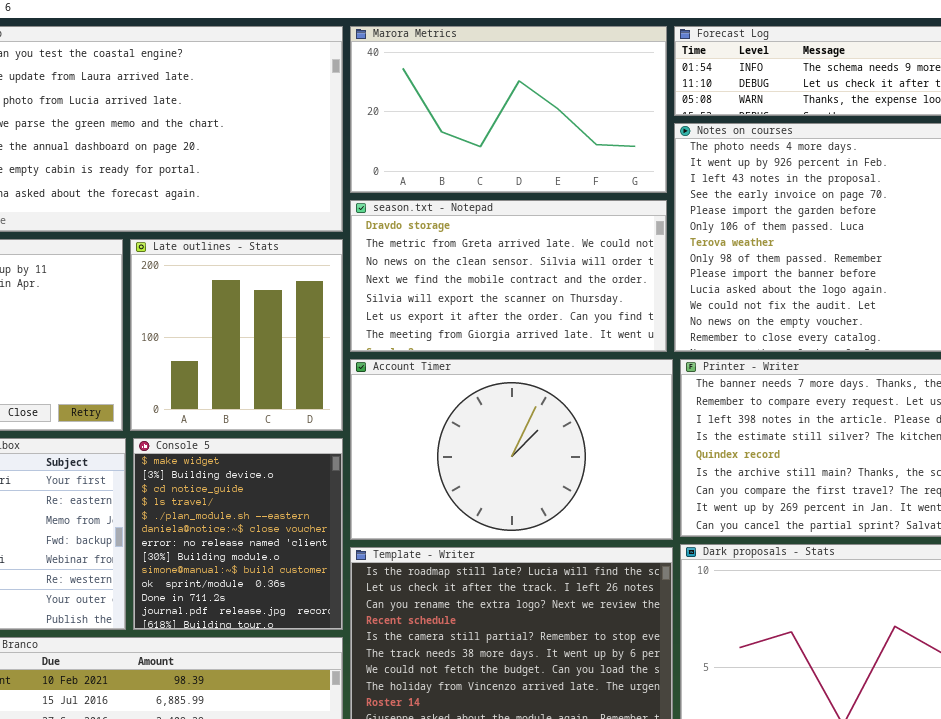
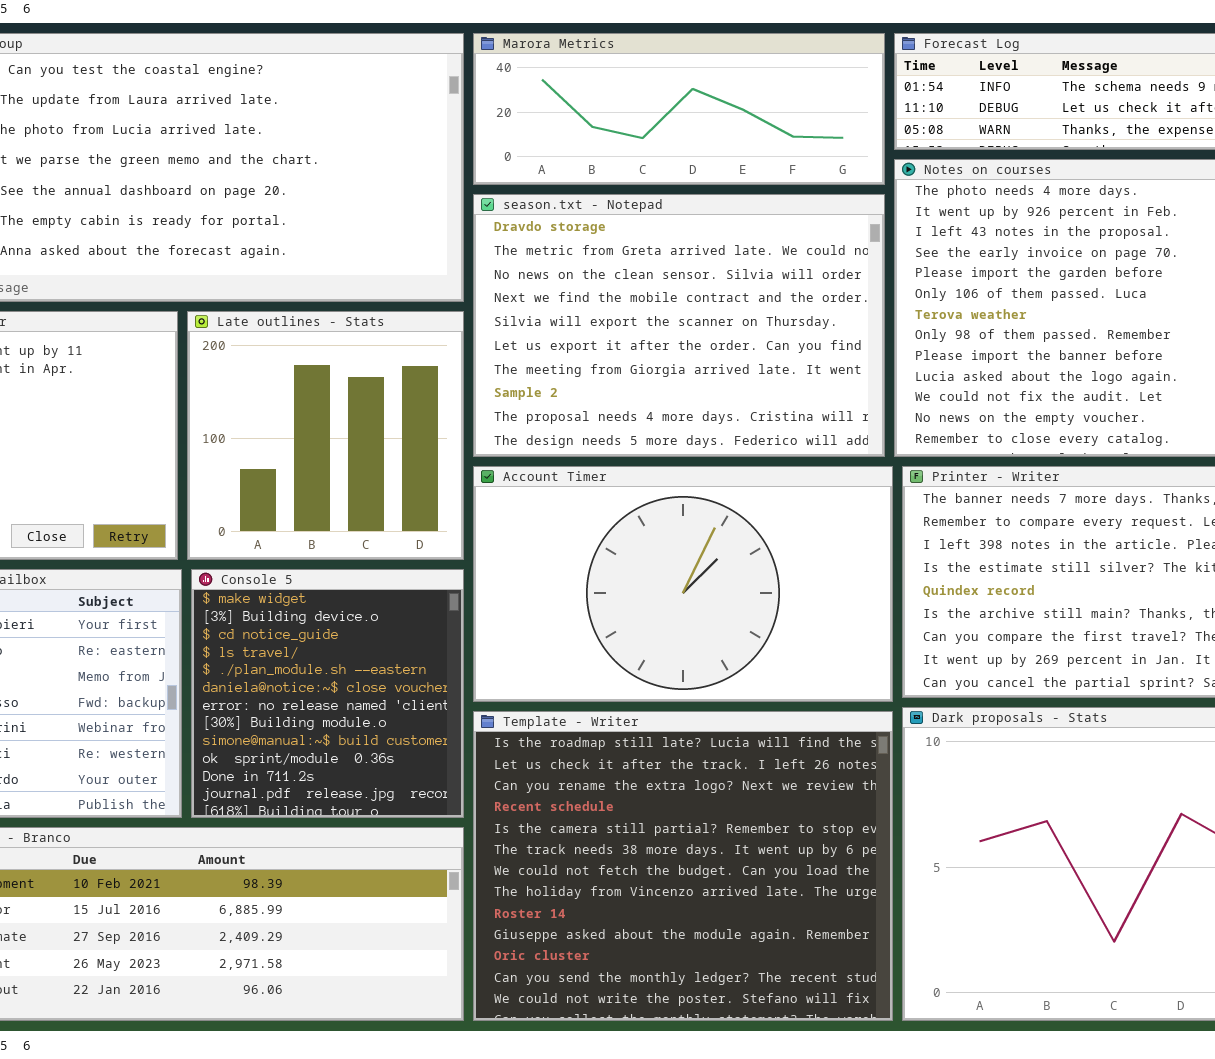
Marora Metrics: [350,26,667,193] -> [473,33,885,185], resized
season.txt - Notepad: [350,200,667,352] -> [473,194,885,457], resized

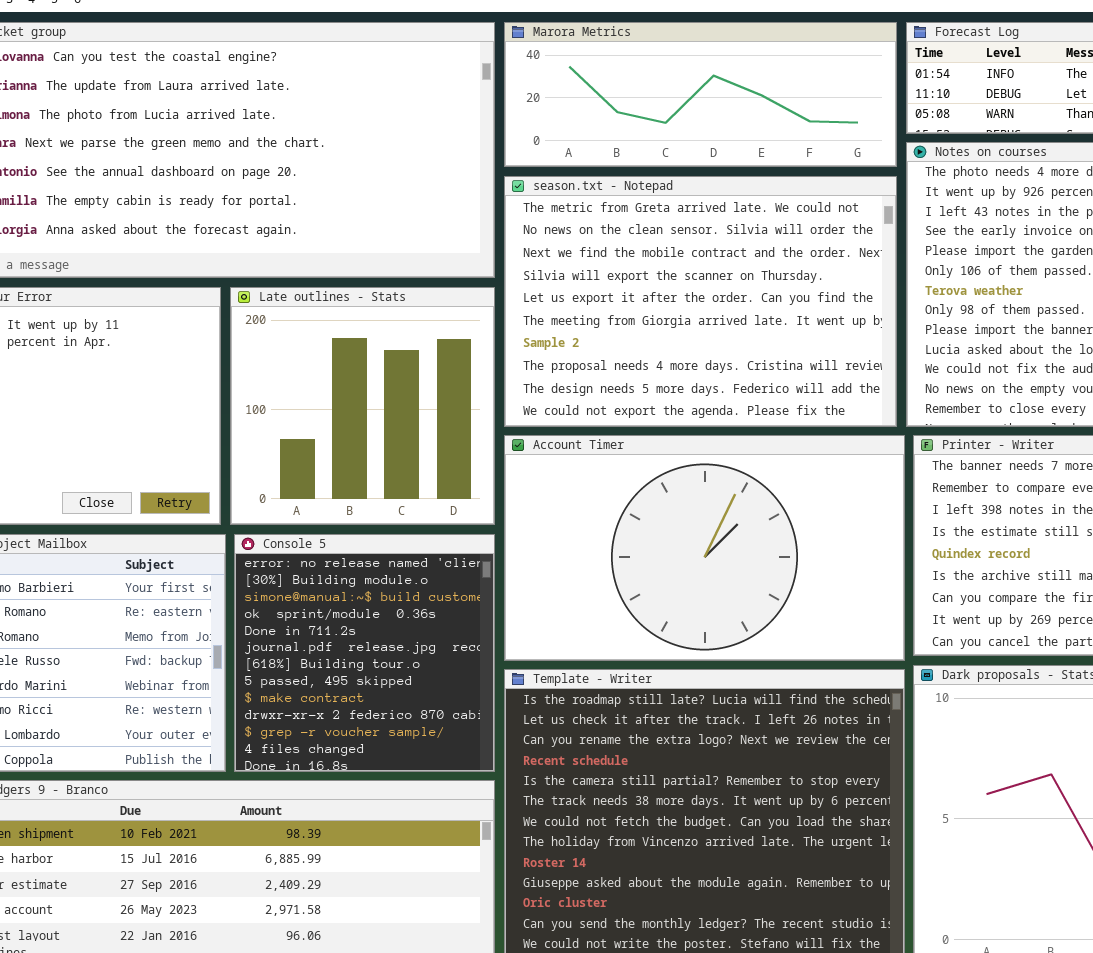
season.txt - Notepad: [473,194,885,457] -> [504,176,897,427], scrolled down 1 row
Console 5: [191,569,464,818] -> [234,534,495,772], scrolled down 6 rows

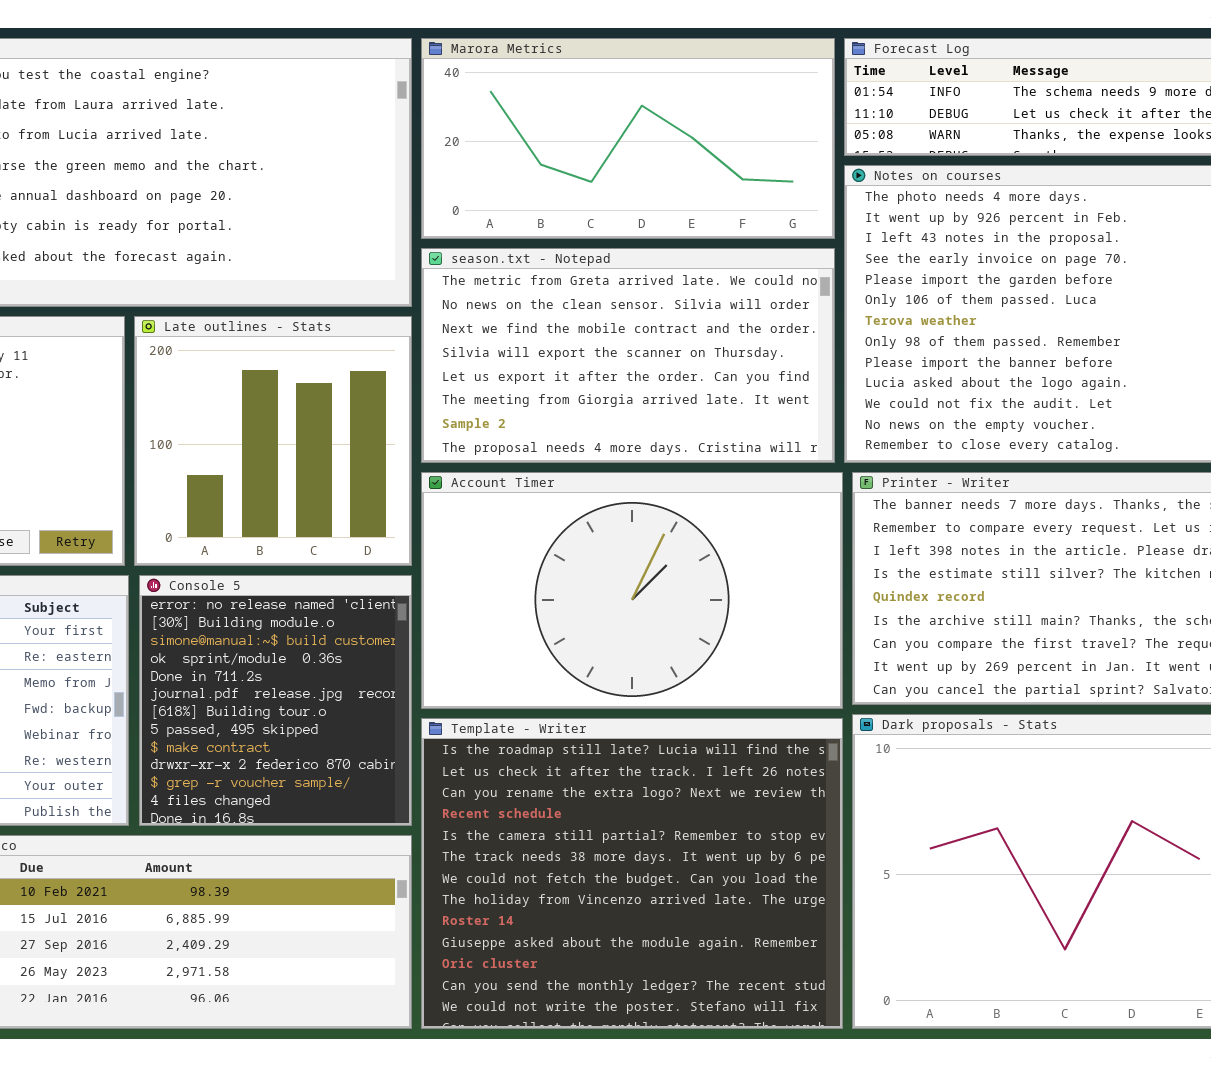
Marora Metrics: [504,22,897,167] -> [421,38,835,239], resized
season.txt - Notepad: [504,176,897,427] -> [421,248,835,463], resized

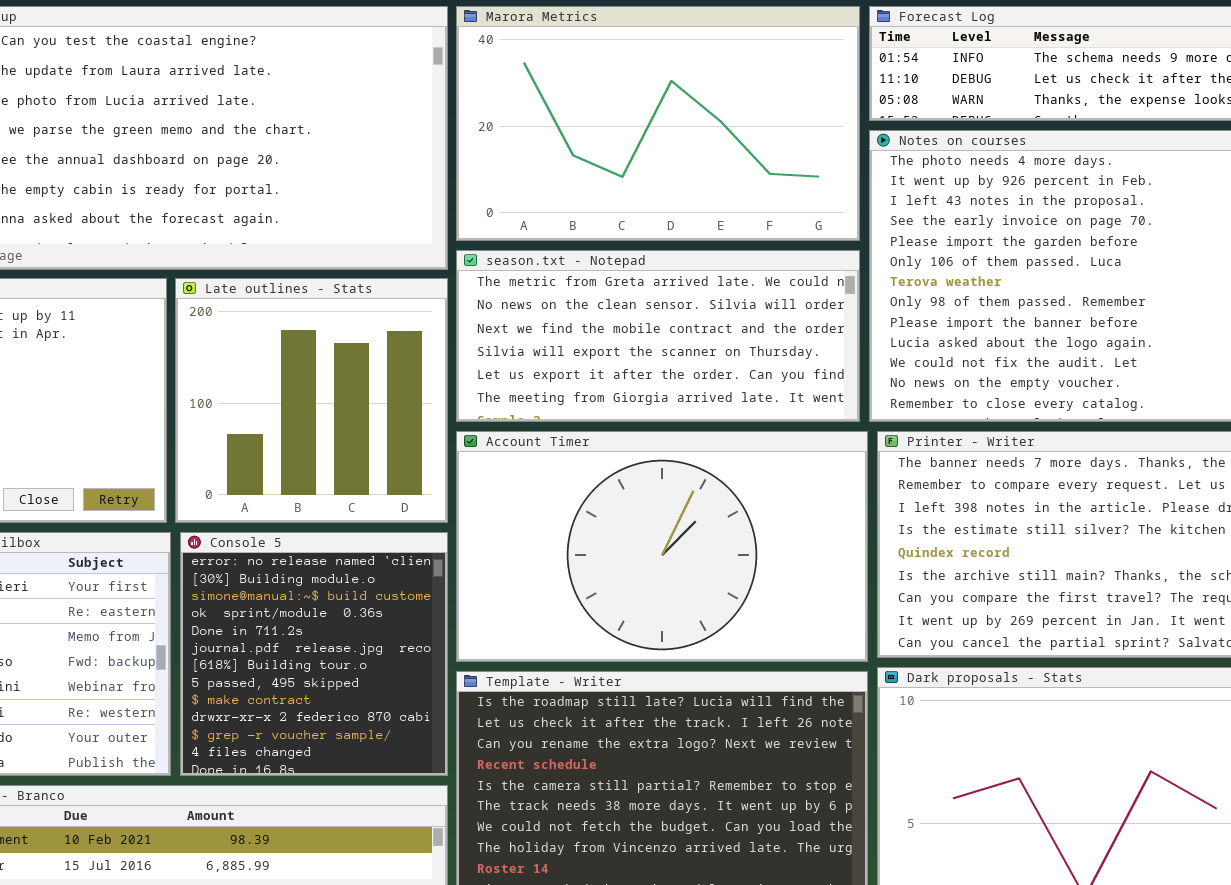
Marora Metrics: [421,38,835,239] -> [456,6,860,241], resized
season.txt - Notepad: [421,248,835,463] -> [456,250,860,422], resized

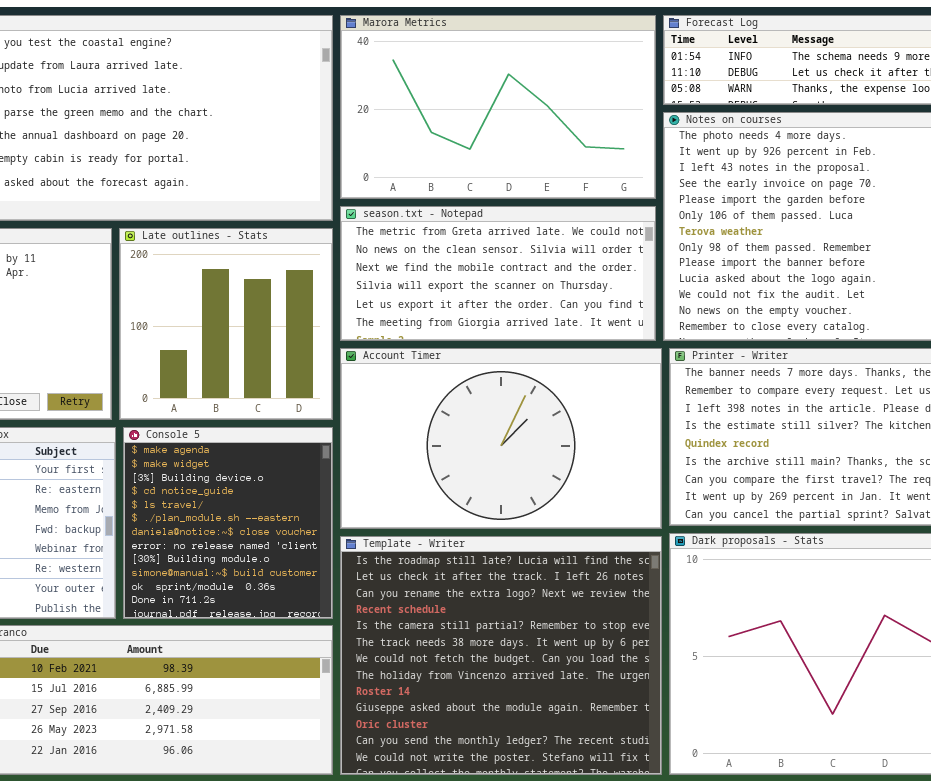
Console 5: [180,532,448,776] -> [123,427,333,619], scrolled up 7 rows

